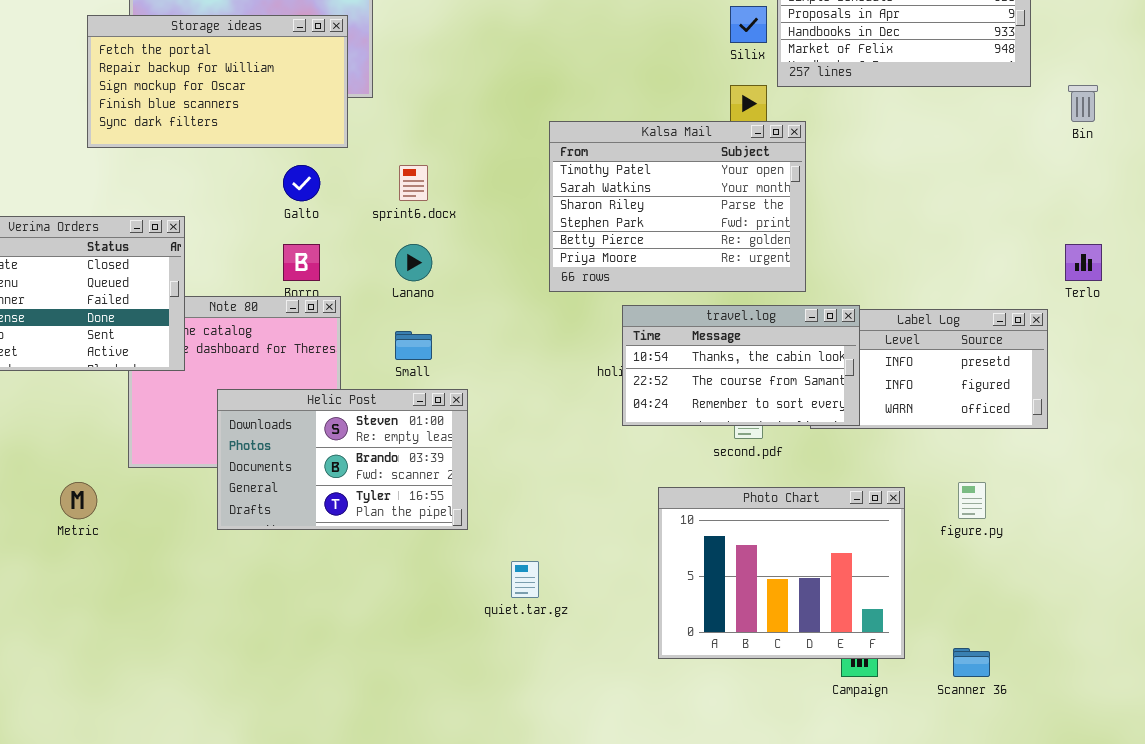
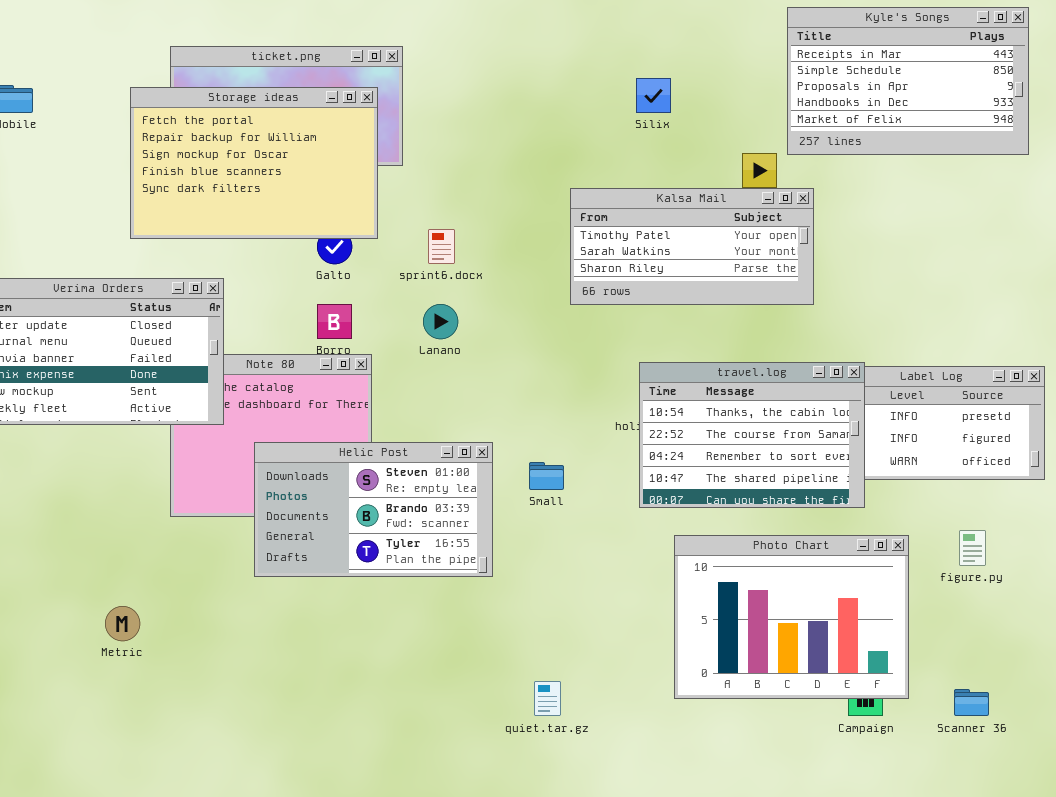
Silix: [730,6,767,43] -> [636,78,671,113], moved
Storage ideas: [87,15,348,148] -> [130,87,378,239], resized
Kalsa Mail: [549,121,806,292] -> [570,188,814,305], resized
travel.log: [622,305,860,426] -> [639,362,865,508], resized
Small: [395,331,432,360] -> [529,462,564,490], moved
Metric: [60,482,97,519] -> [105,606,140,641], moved
quiet.tar.gz: [511,561,539,598] -> [534,681,561,716], moved

